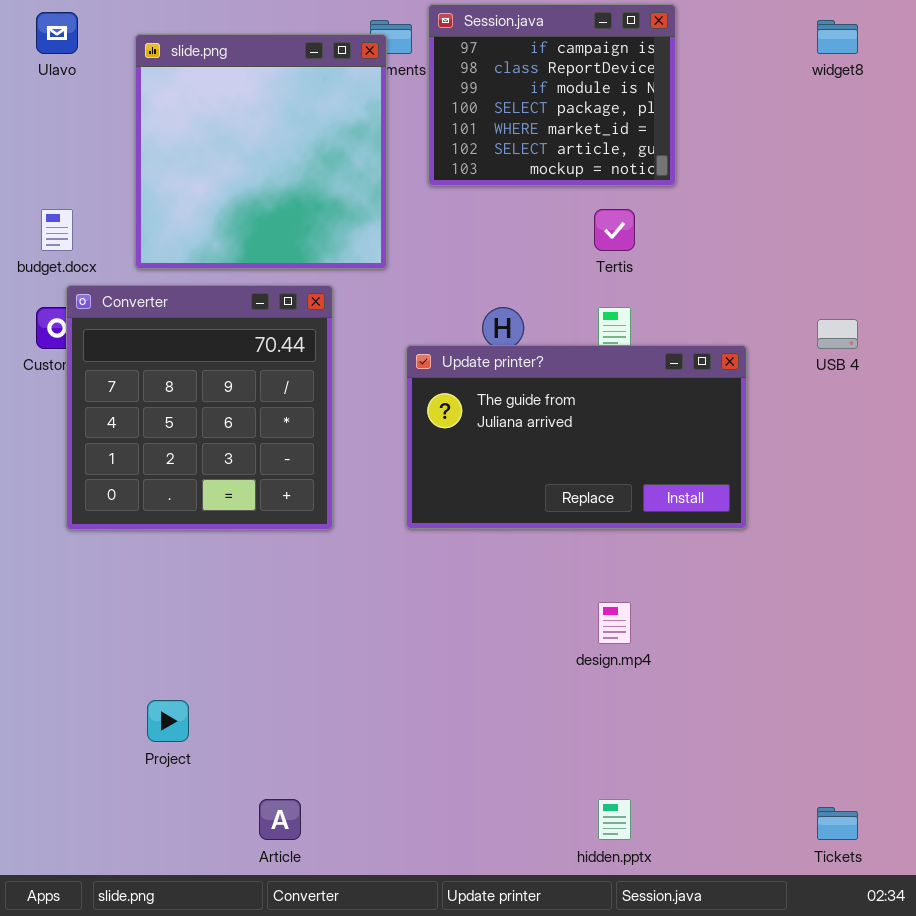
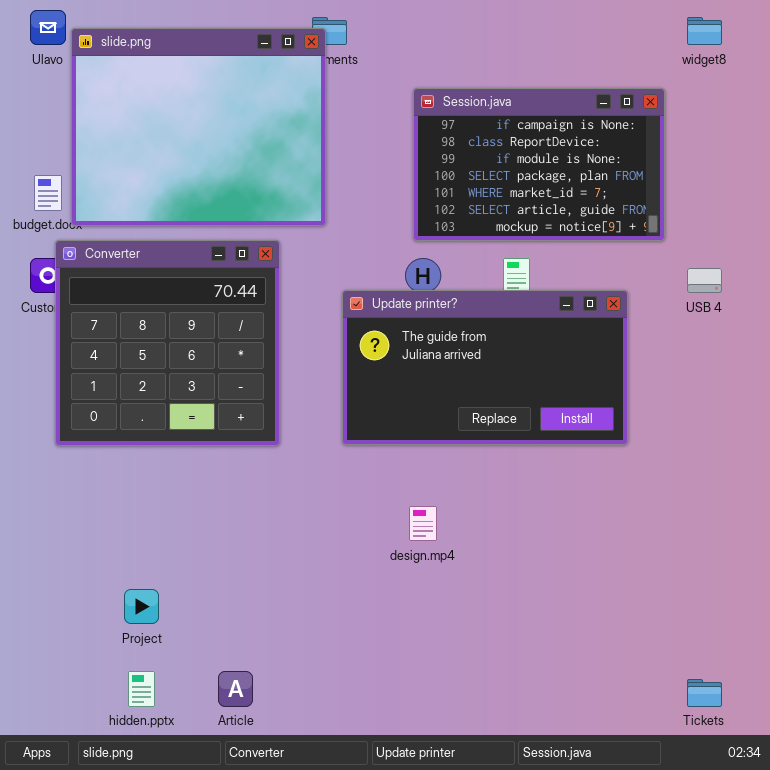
Session.java: [428,4,676,186] -> [413,88,665,241], moved, resized
slide.png: [135,34,387,269] -> [71,28,326,226], resized
design.mp4: [598,602,631,644] -> [409,506,437,541], moved
hidden.pptx: [598,799,631,840] -> [128,671,155,707], moved

